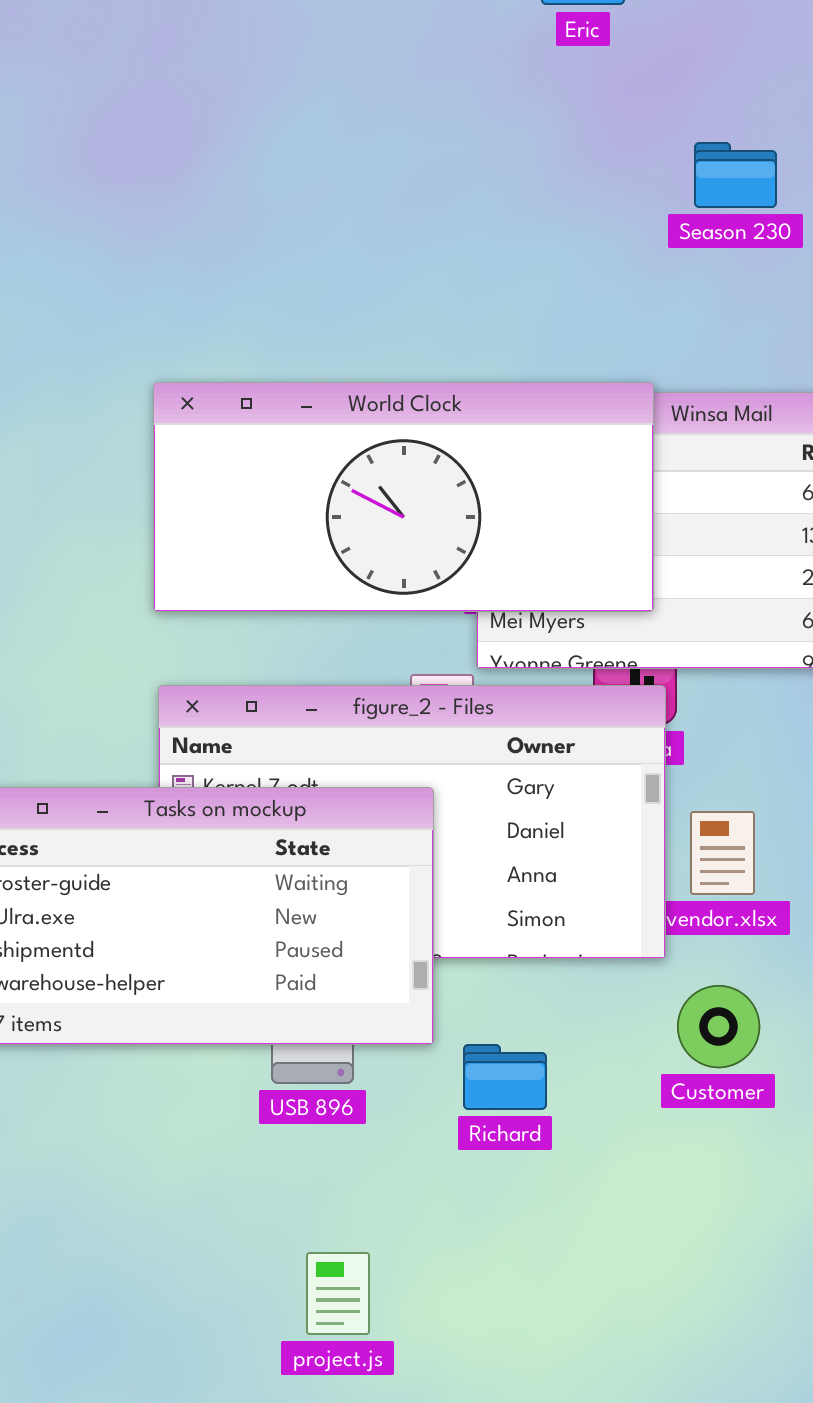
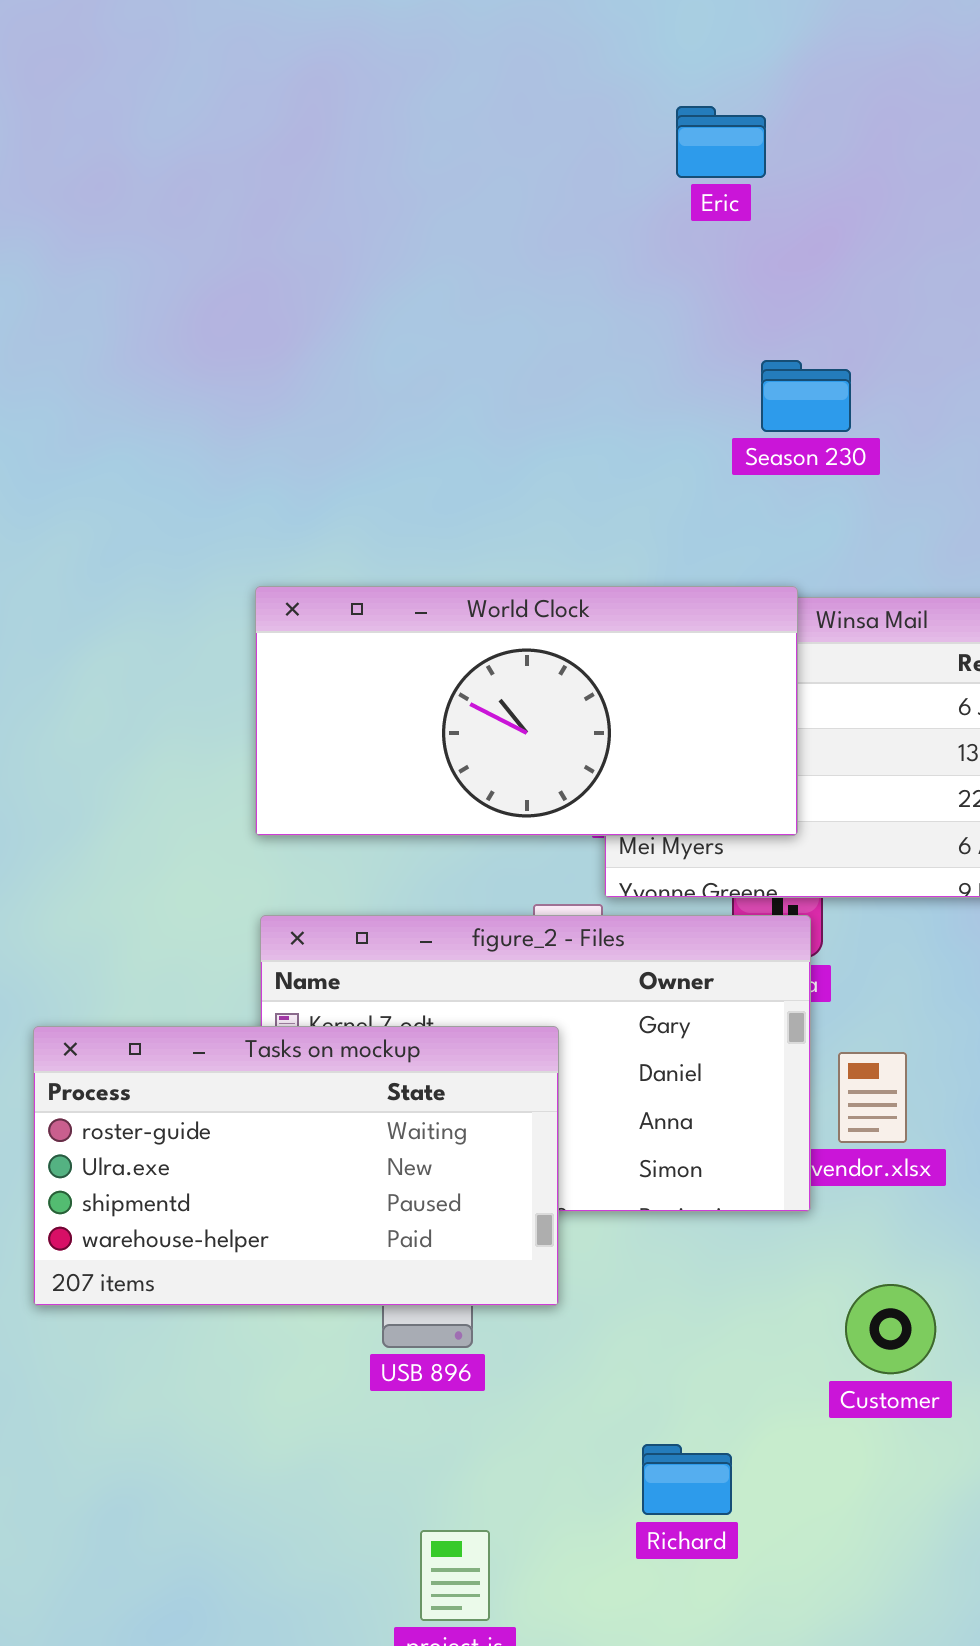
Season 230: [694,142,777,208] -> [761,360,851,432], moved
Customer: [677,985,760,1068] -> [845,1284,936,1374], moved
Richard: [463,1044,547,1110] -> [642,1444,732,1515], moved

